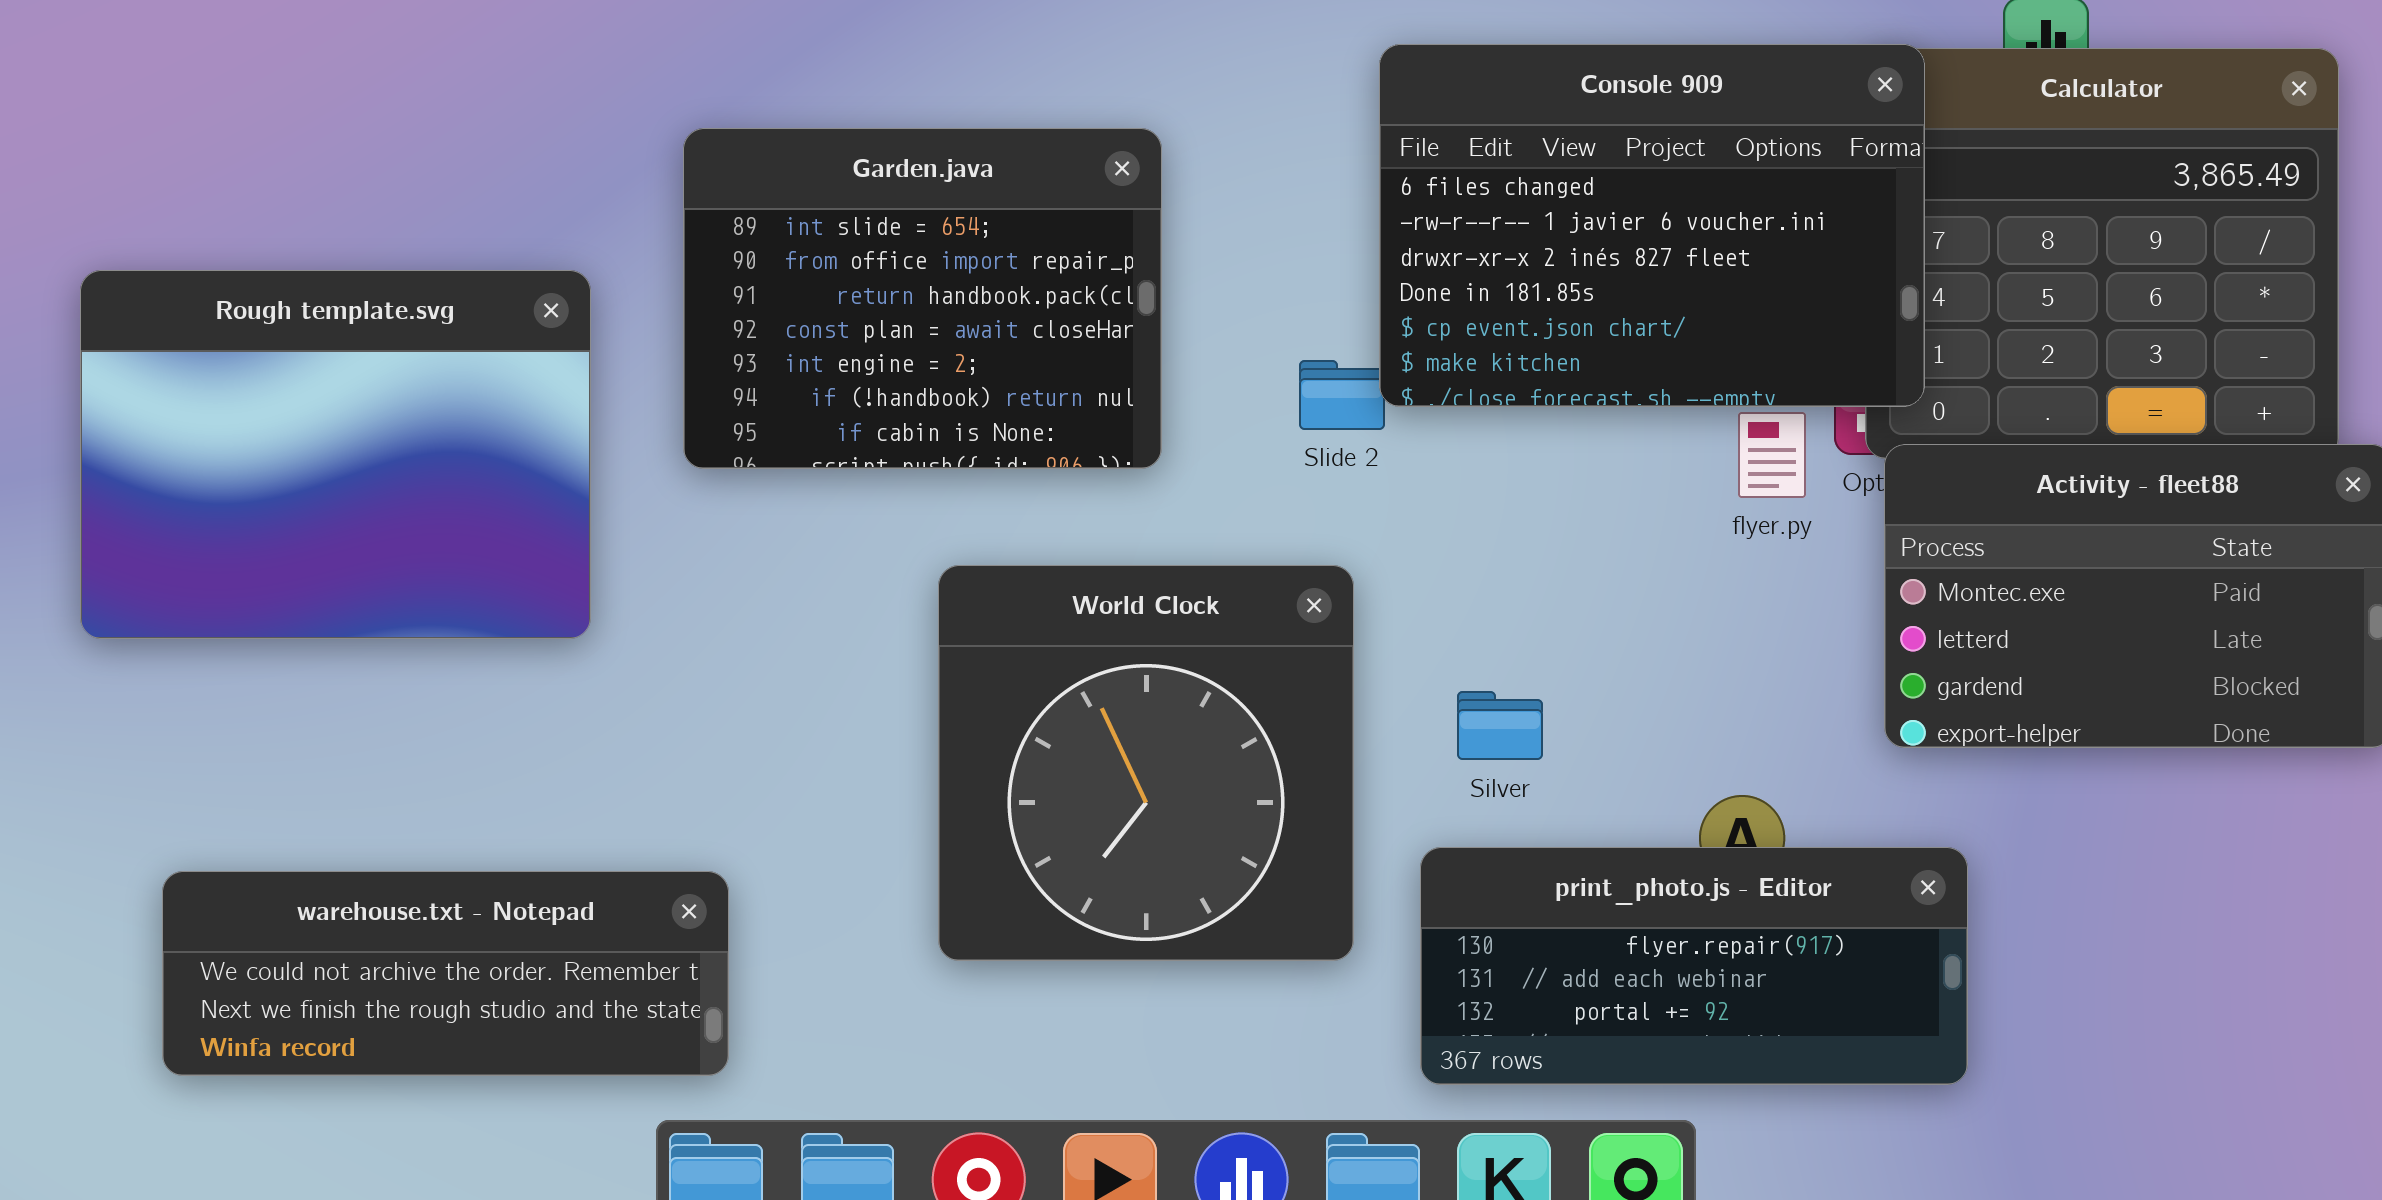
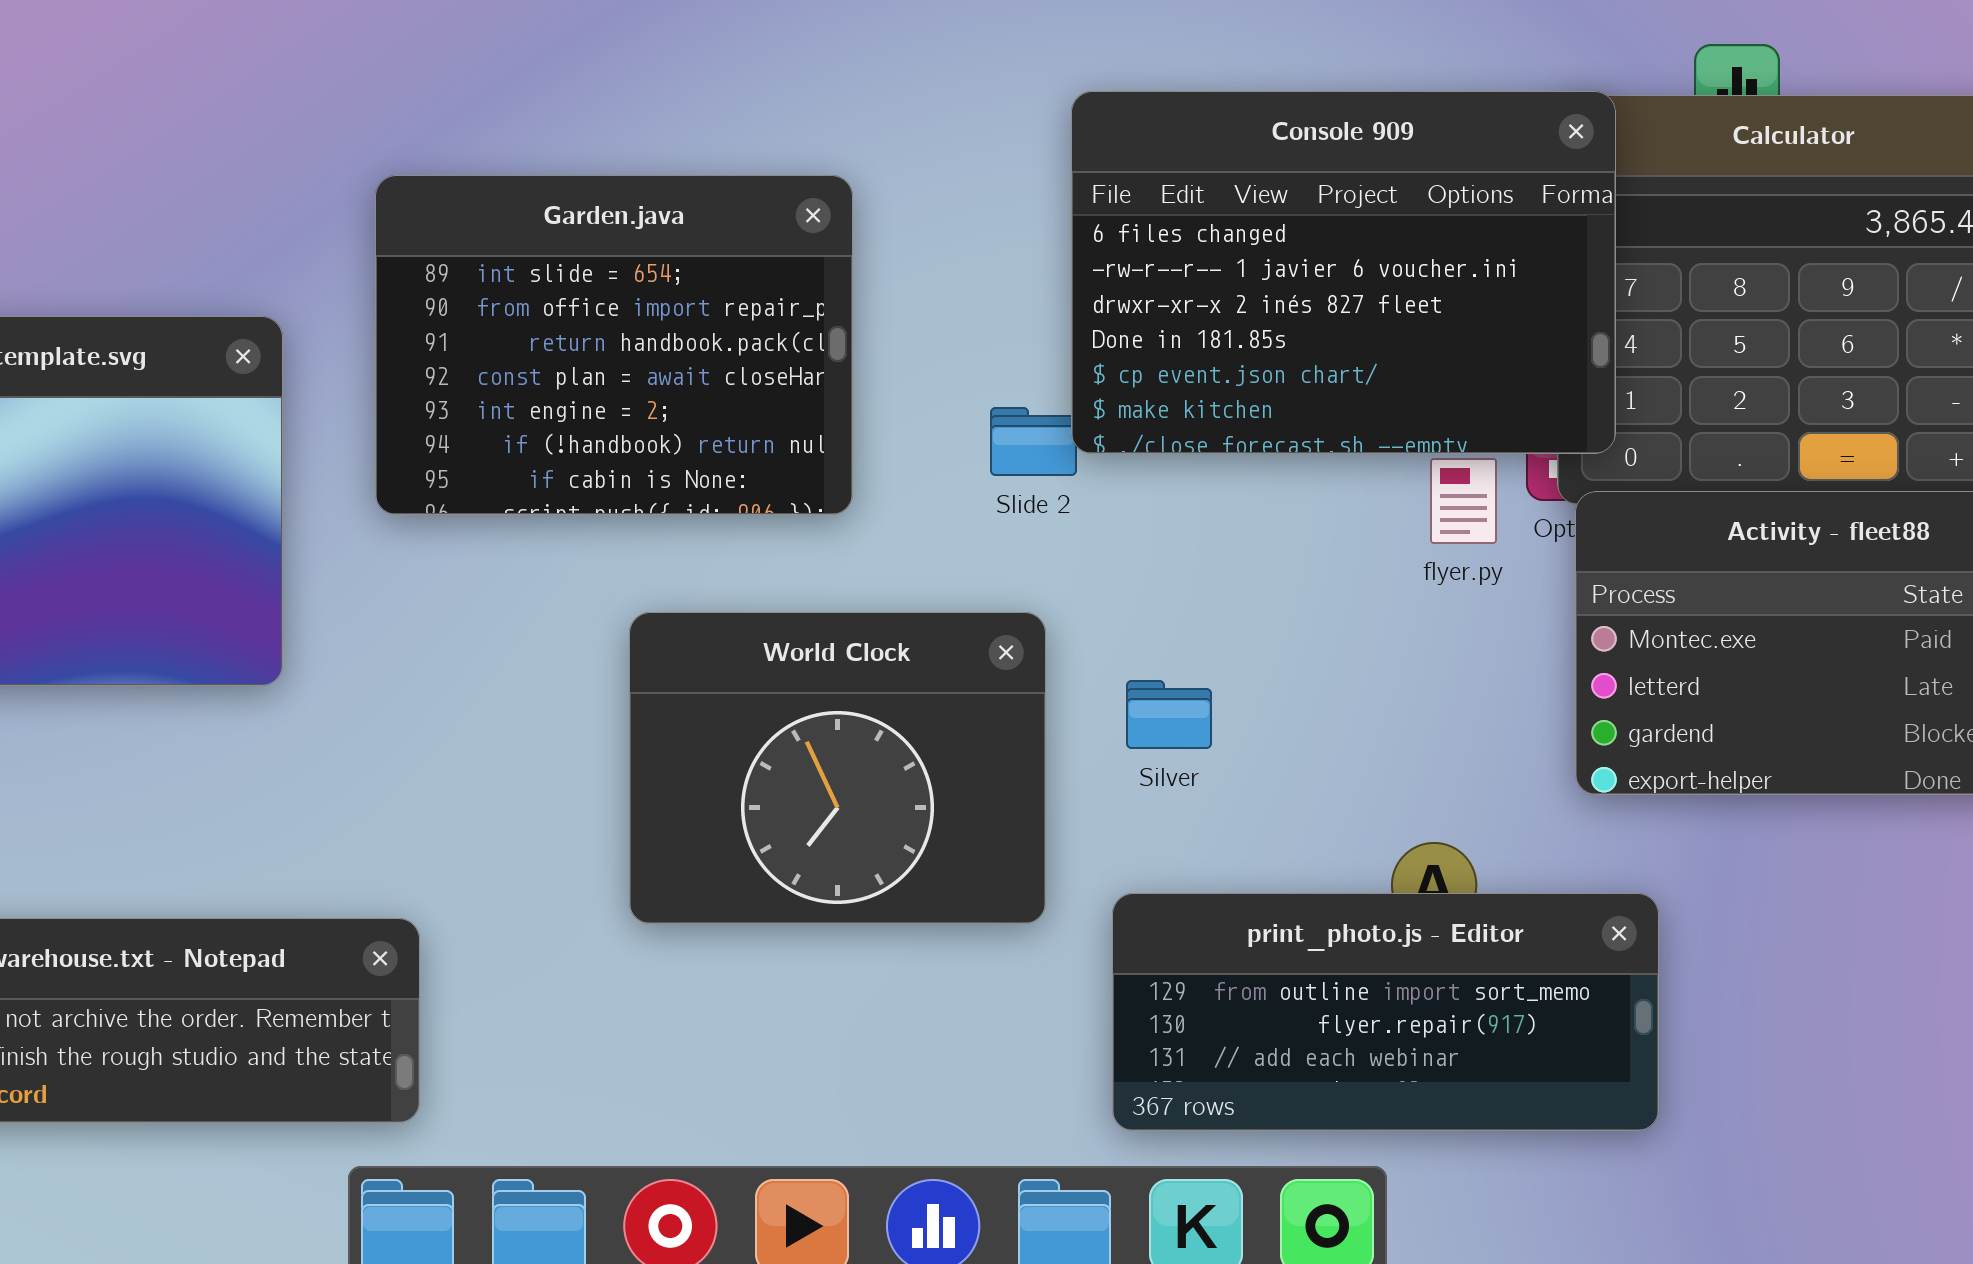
World Clock: [938,565,1354,961] -> [629,612,1046,924], resized
Silver: [1457,691,1543,760] -> [1126,680,1212,749], moved
print_photo.js - Editor: [1420,847,1968,1085] -> [1112,893,1659,1131], scrolled up 1 row

